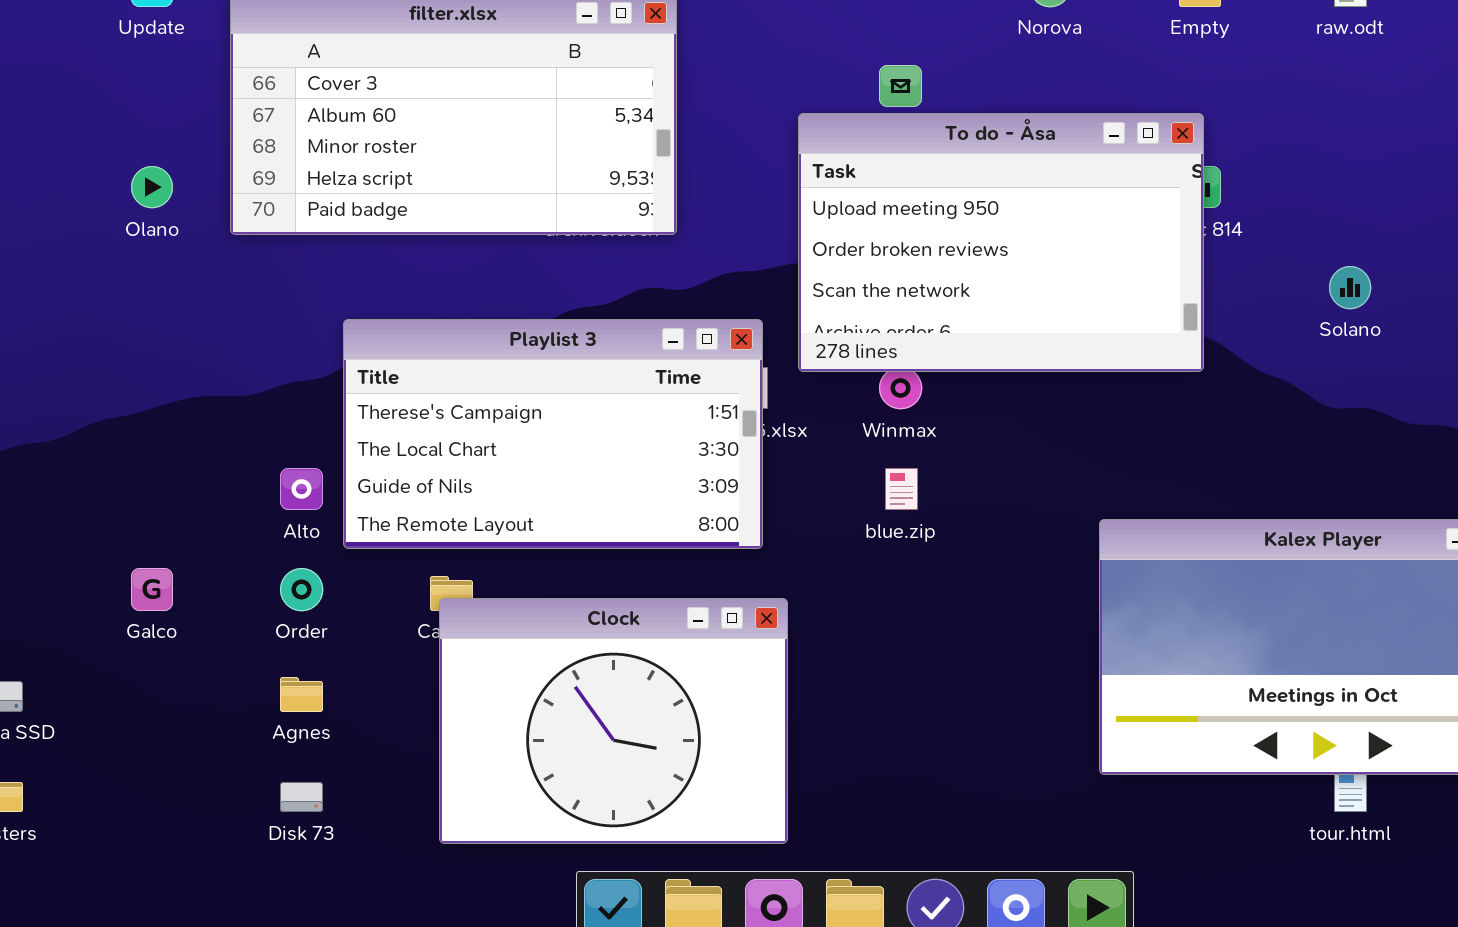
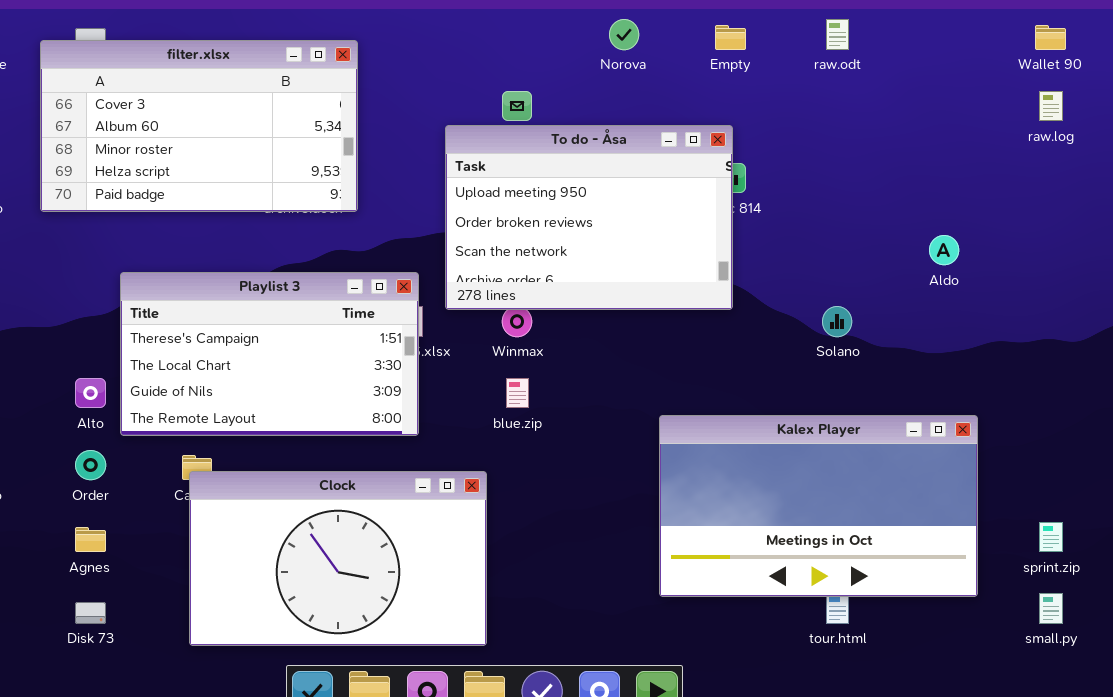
Solano: [1329,266,1371,309] -> [822,306,852,337], moved
Clock: [439,598,788,844] -> [189,471,487,646], resized

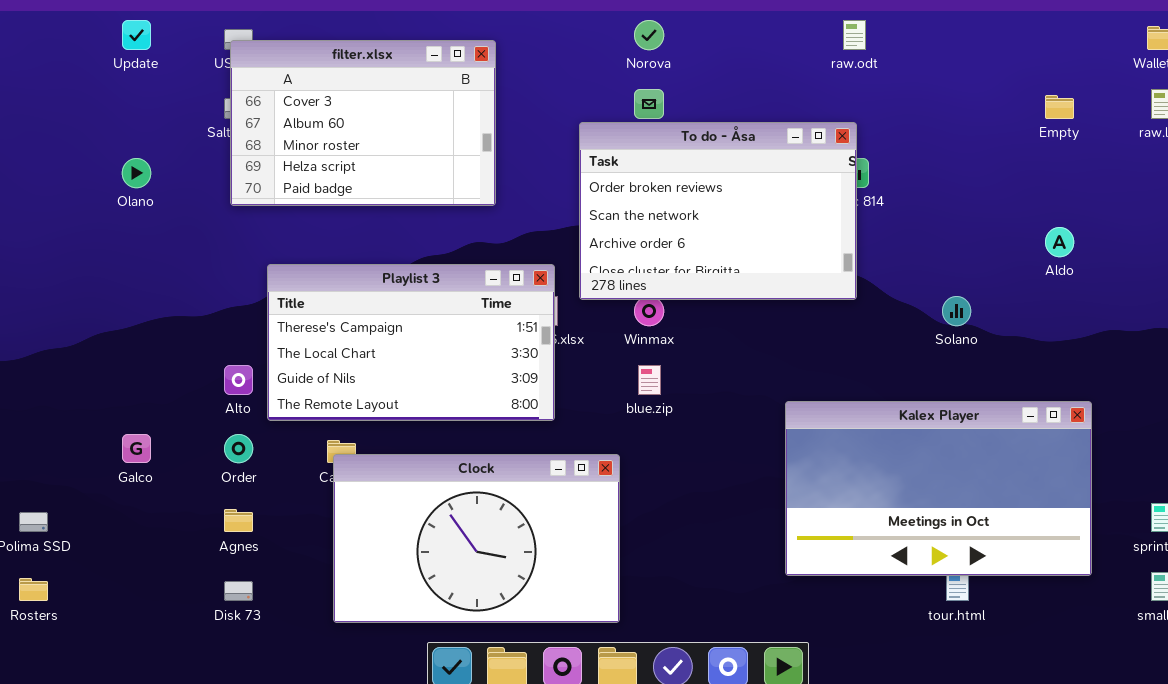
Norova: [609,19,639,50] -> [634,20,664,50], moved
raw.odt: [826,19,849,50] -> [843,20,866,50], moved
Empty: [715,25,746,50] -> [1045,95,1074,119], moved
filter.xlsx: [40,40,358,212] -> [230,40,496,206], resized
To do - Åsa: [445,125,733,310] -> [579,122,857,300], scrolled down 1 row

